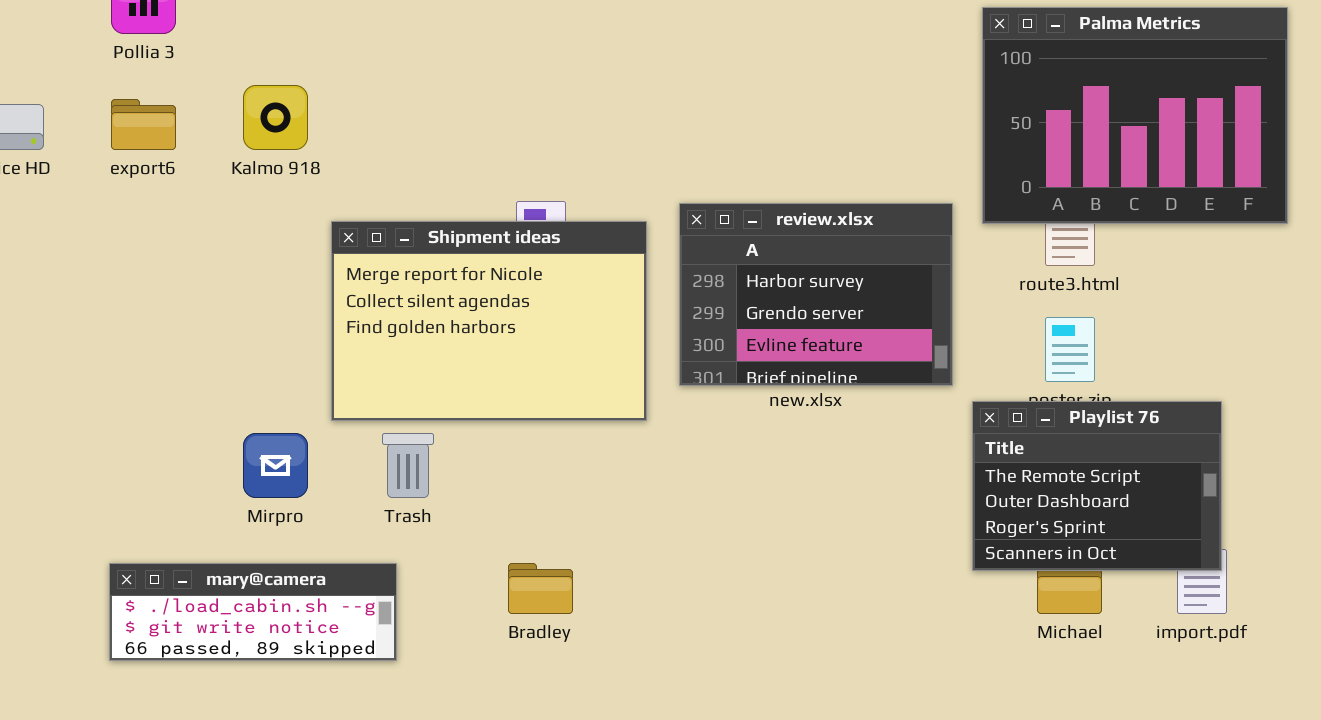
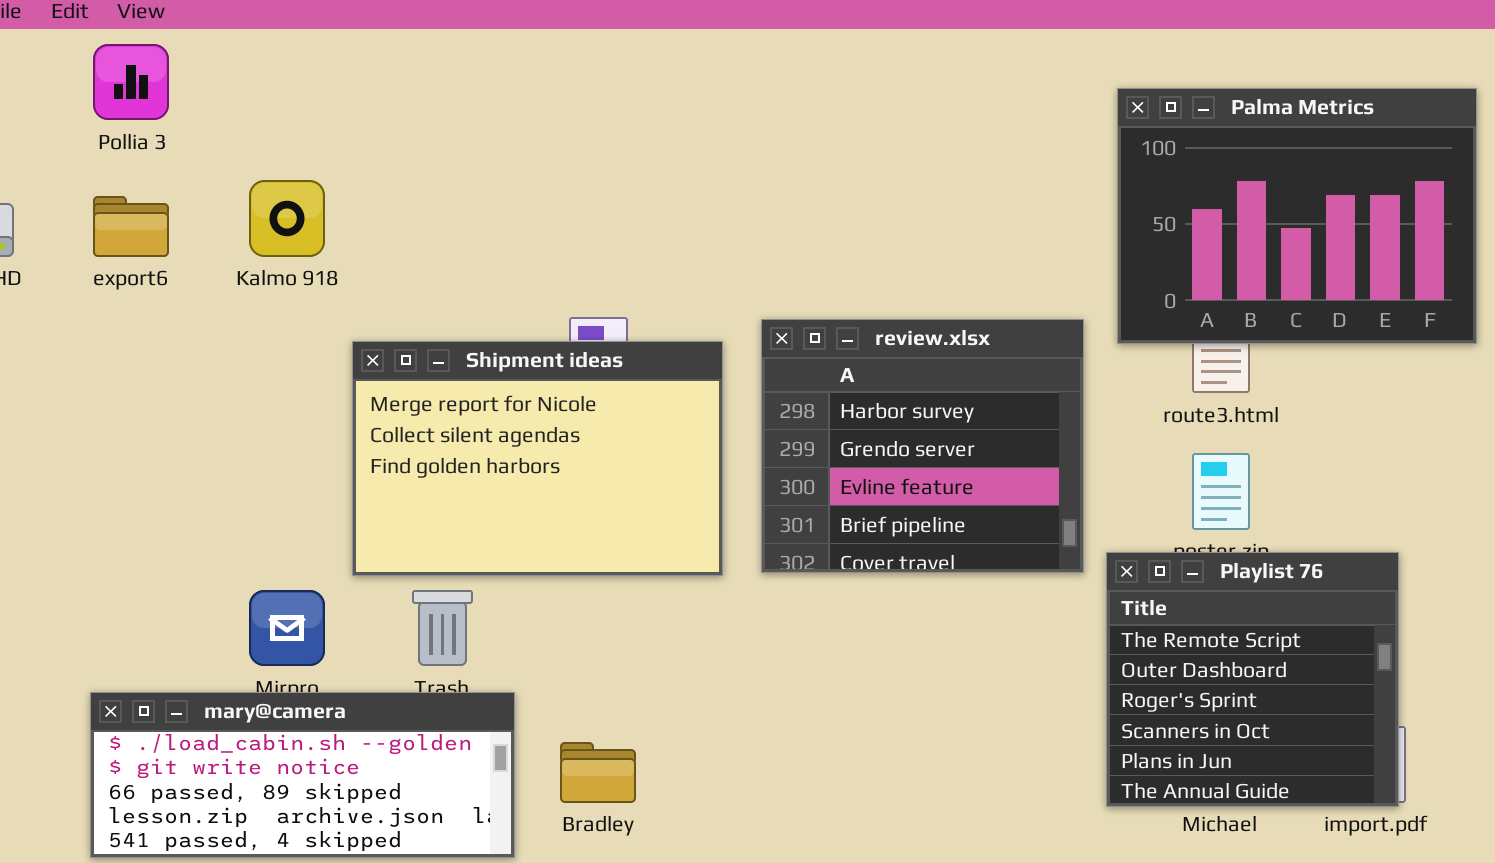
review.xlsx: [679,203,953,386] -> [761,319,1084,573], resized
Playlist 76: [972,401,1222,571] -> [1106,552,1399,807], resized
mary@camera: [109,563,397,661] -> [90,692,515,858], resized

